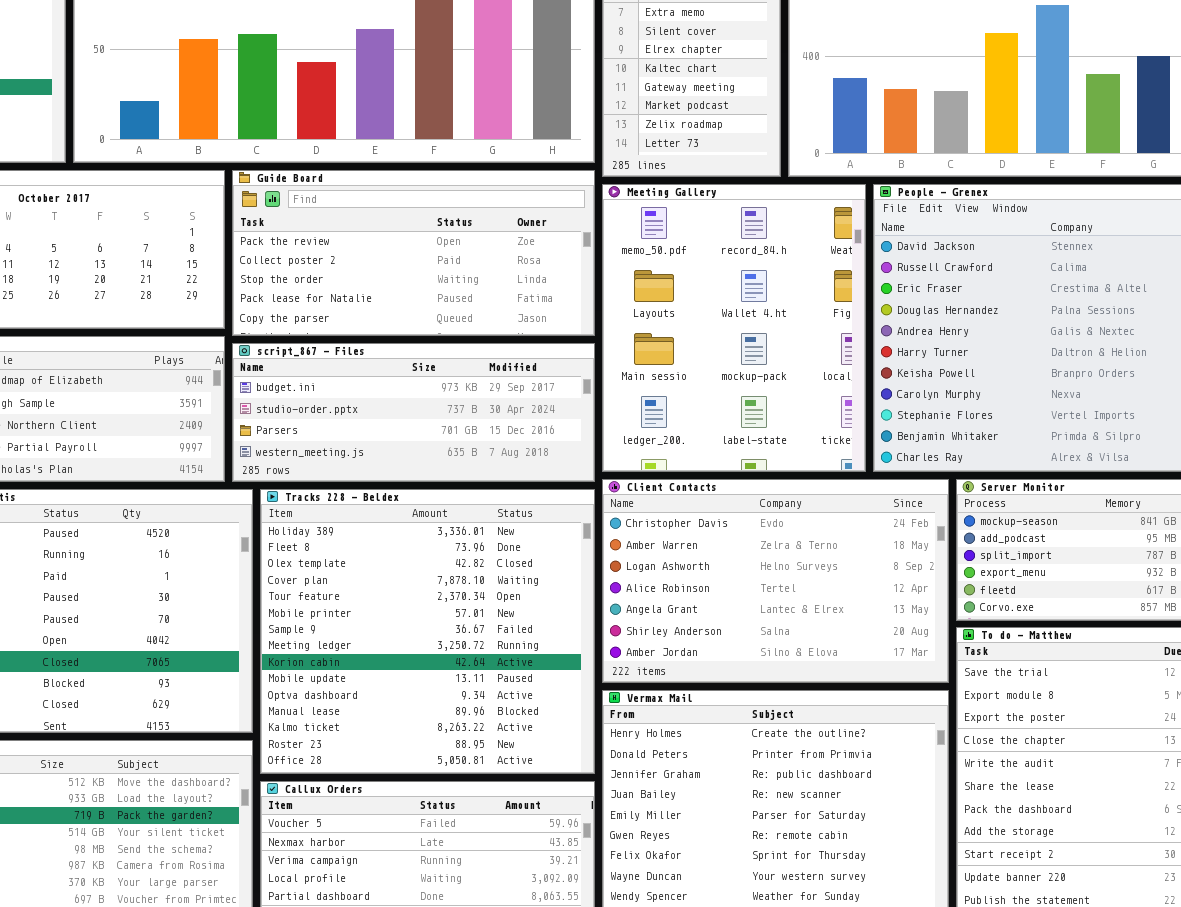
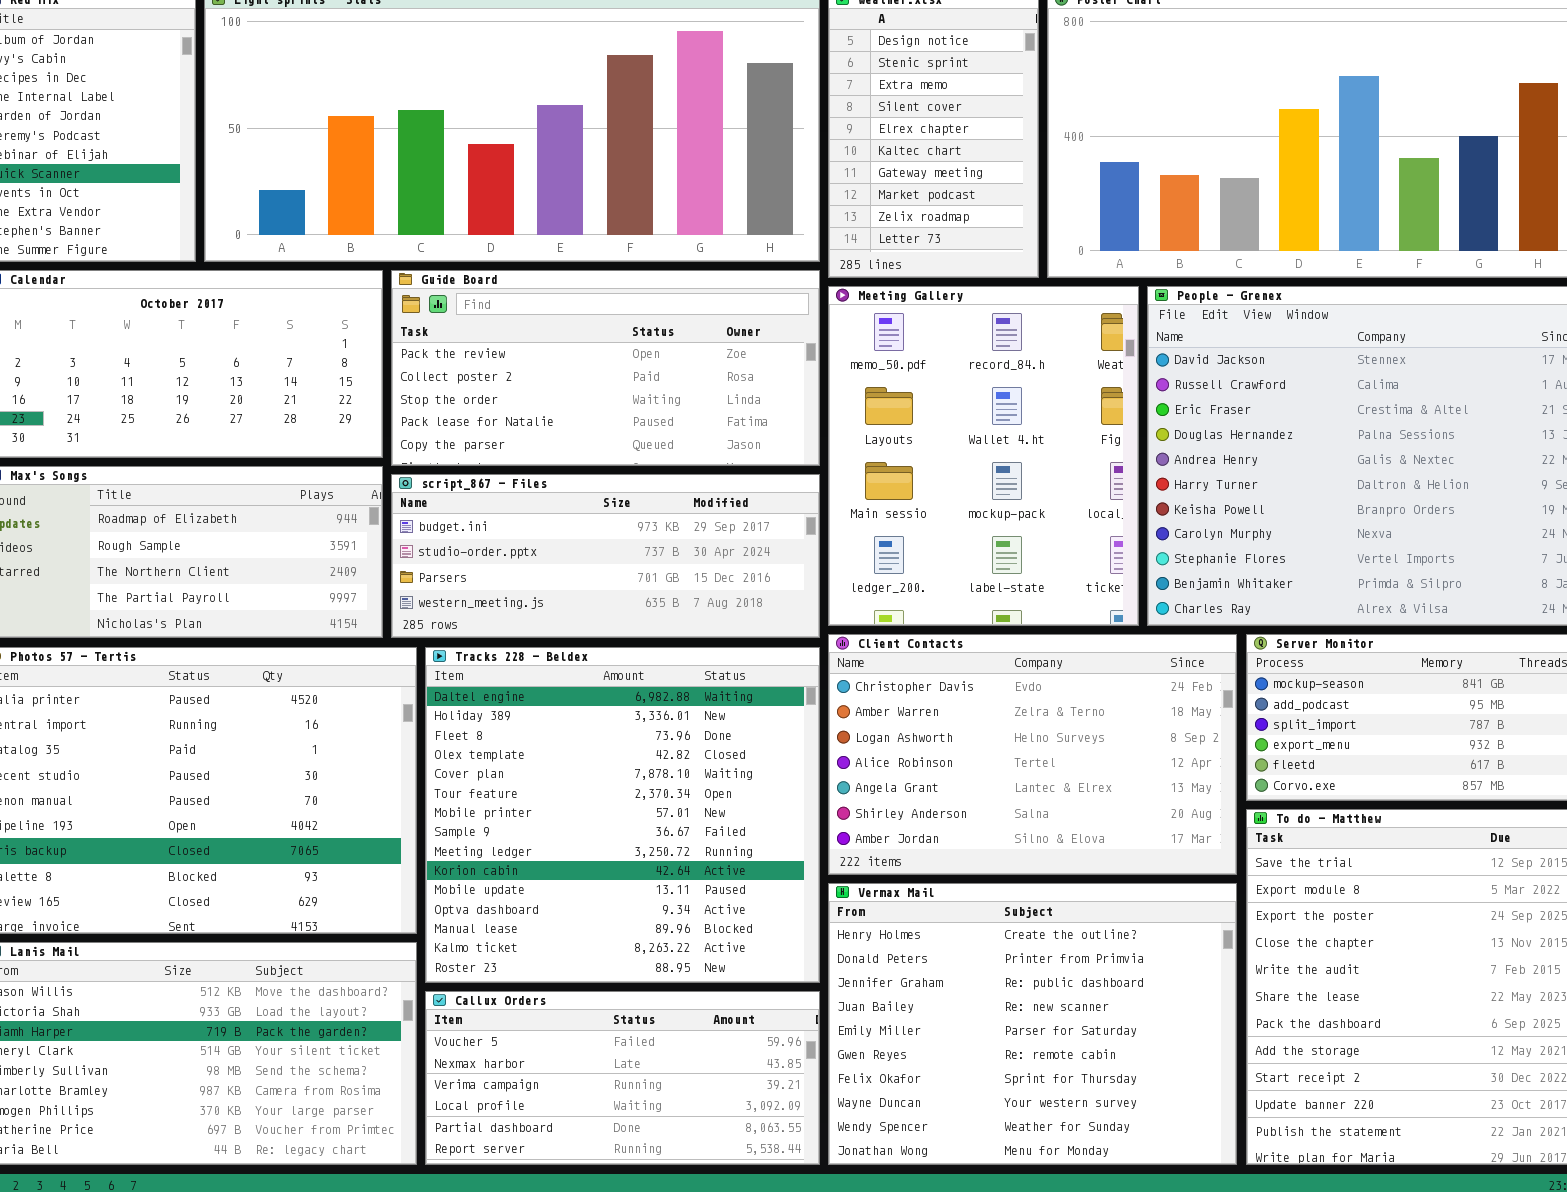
Tracks 228 - Beldex: [260,489,595,774] -> [425,647,820,983], scrolled up 1 row

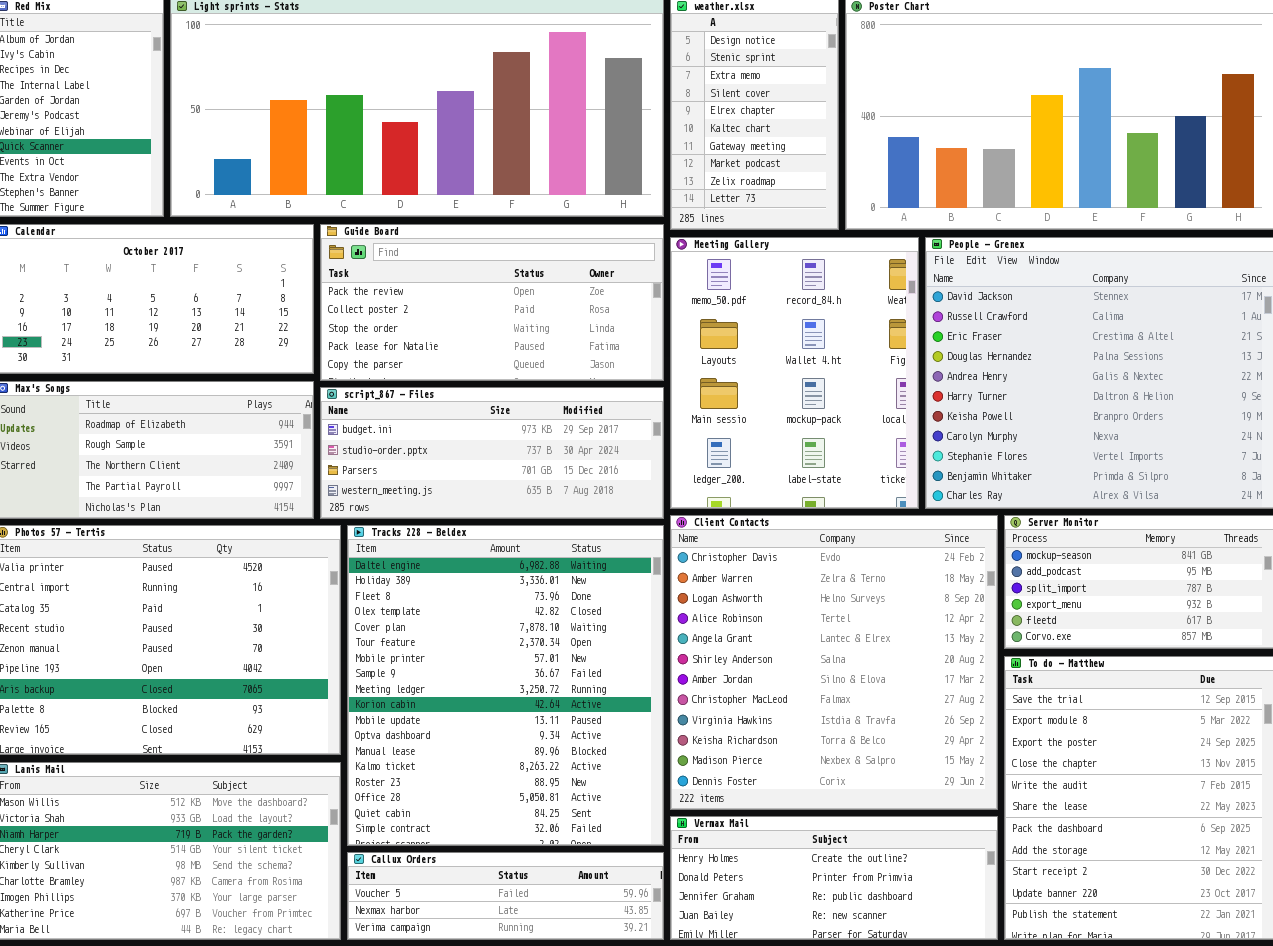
Client Contacts: [828,634,1237,875] -> [670,515,998,810], resized
Tracks 228 - Beldex: [425,647,820,983] -> [347,525,664,846], resized
Vermax Mail: [828,883,1237,1165] -> [670,816,998,940], resized
Callux Orders: [425,991,820,1165] -> [347,852,664,940], resized

